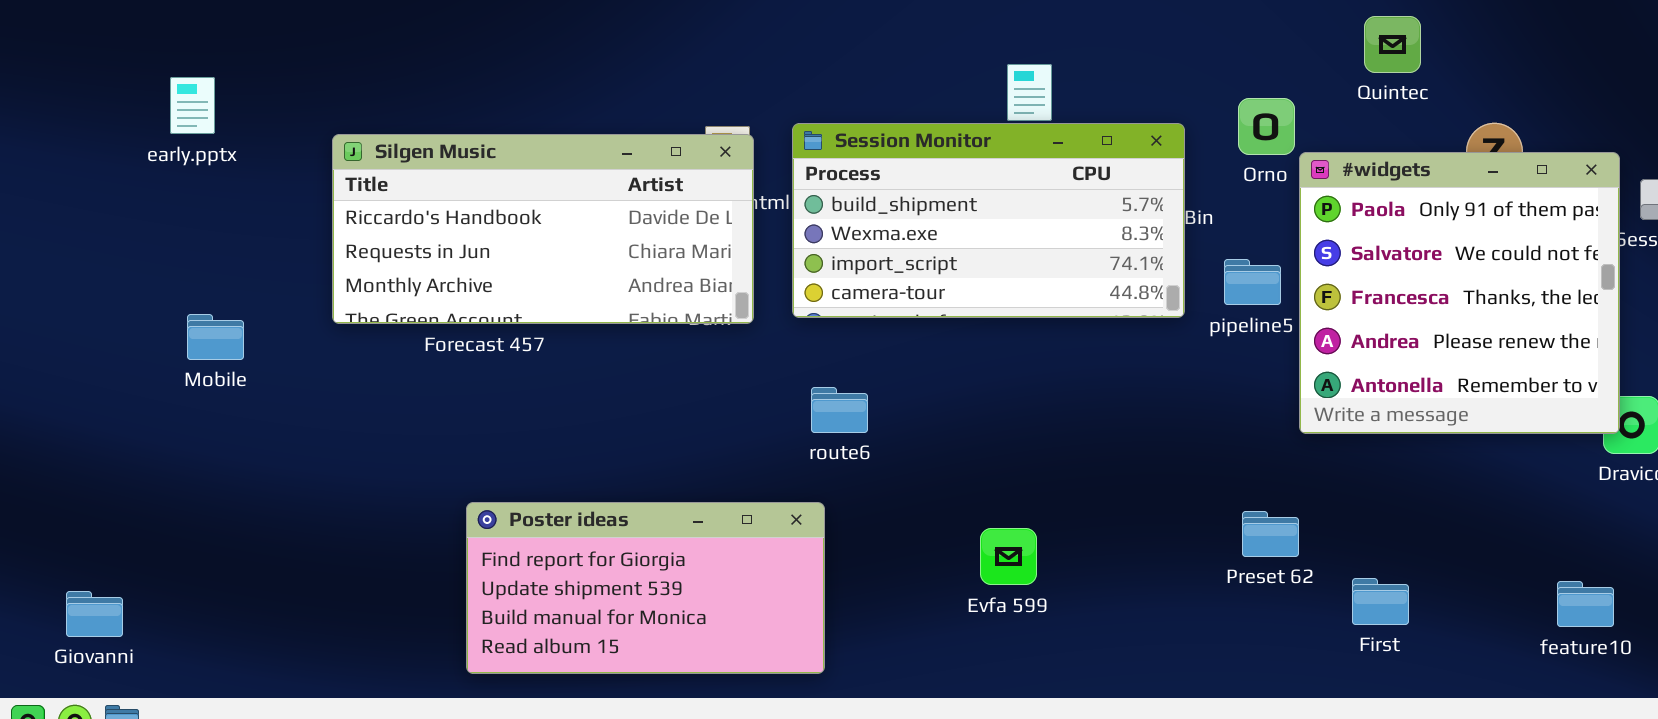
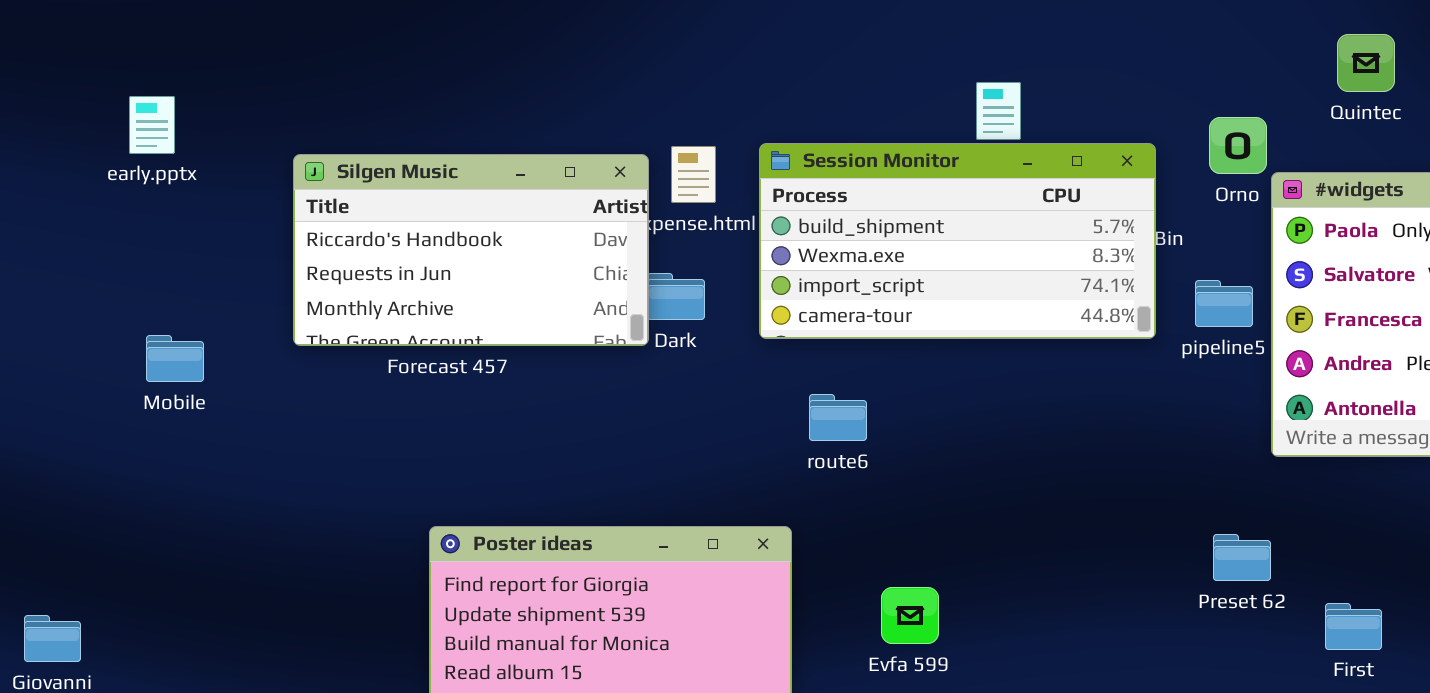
Silgen Music: [332,134,754,324] -> [293,154,649,346], resized
route6: [811,387,868,433] -> [809,394,867,441], moved
Evfa 599: [980,528,1037,585] -> [881,587,939,644], moved

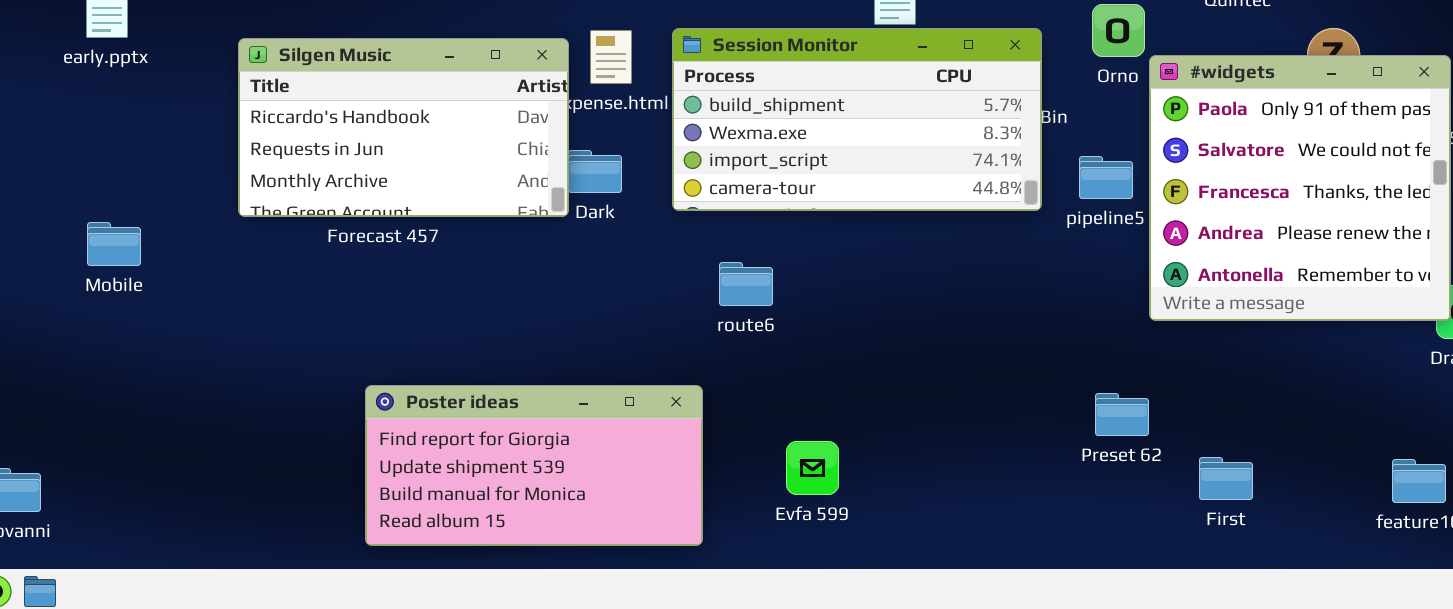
Mobile: [146,335,204,382] -> [87,222,141,266], moved

